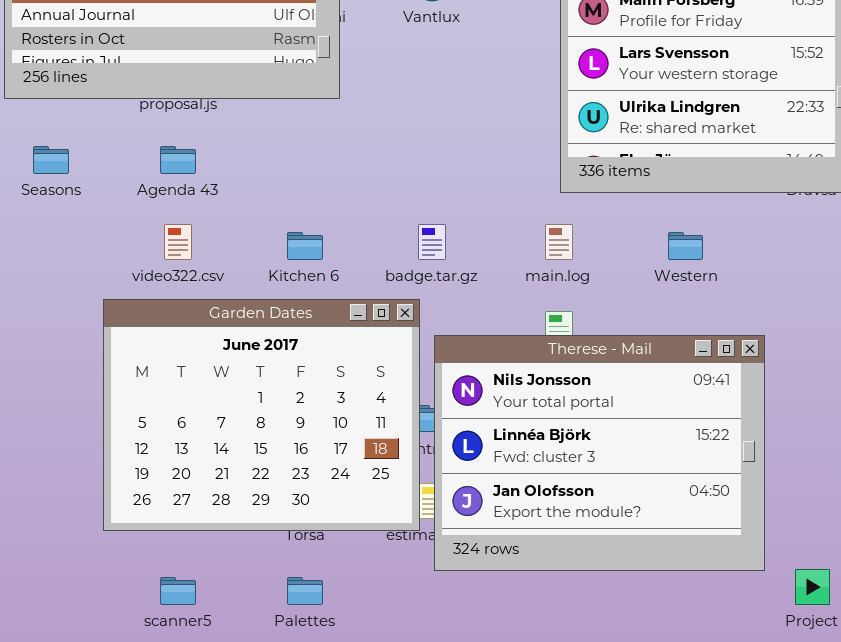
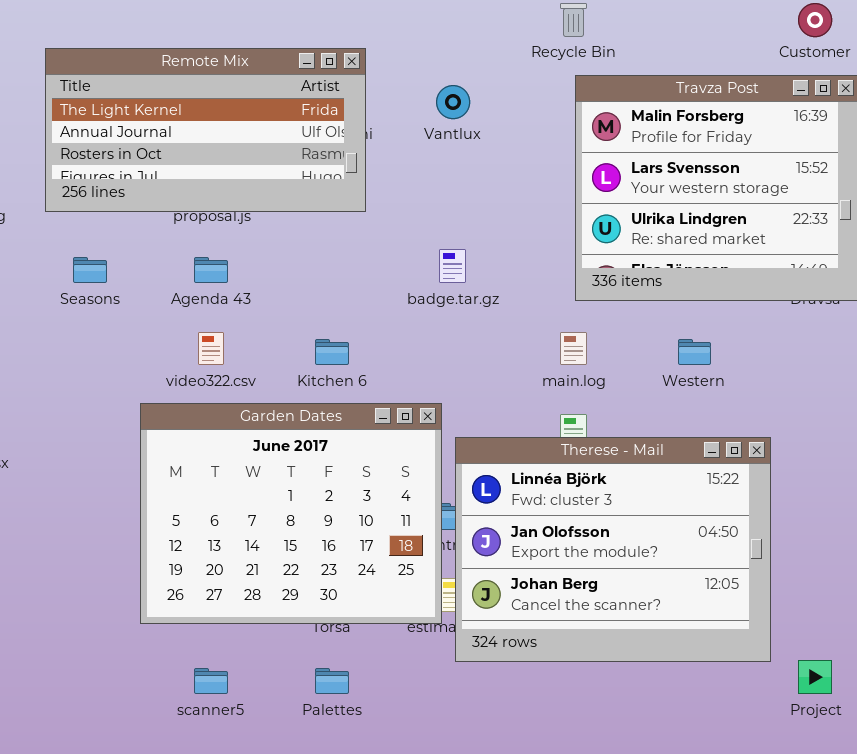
badge.tar.gz: [418,224,446,260] -> [439,249,466,283], moved
Therese - Mail: [434,335,765,571] -> [455,437,771,662], scrolled down 1 row

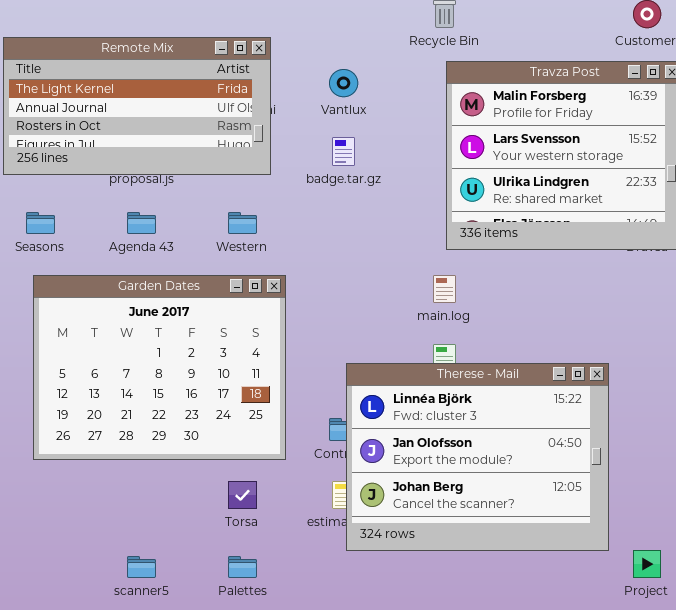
badge.tar.gz: [439,249,466,283] -> [332,137,355,166], moved
Western: [678,339,711,365] -> [228,212,257,234], moved
Garden Dates: [140,403,442,624] -> [33,275,286,460], moved

